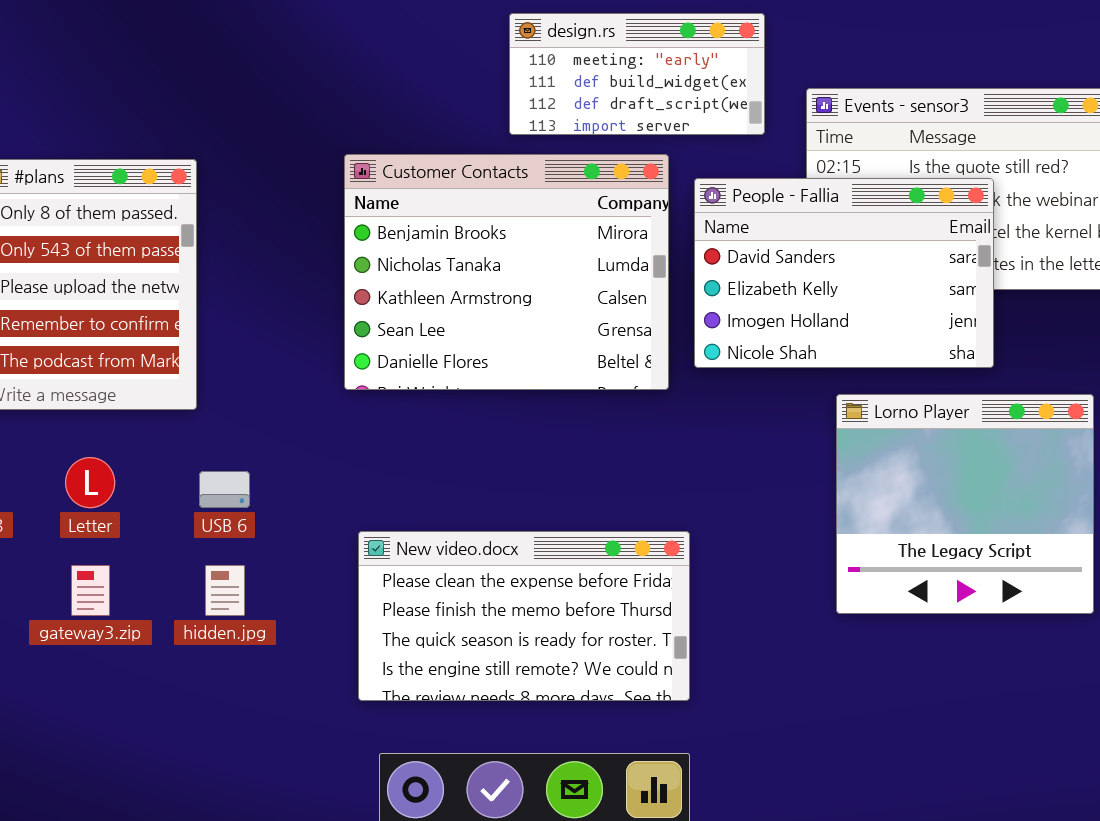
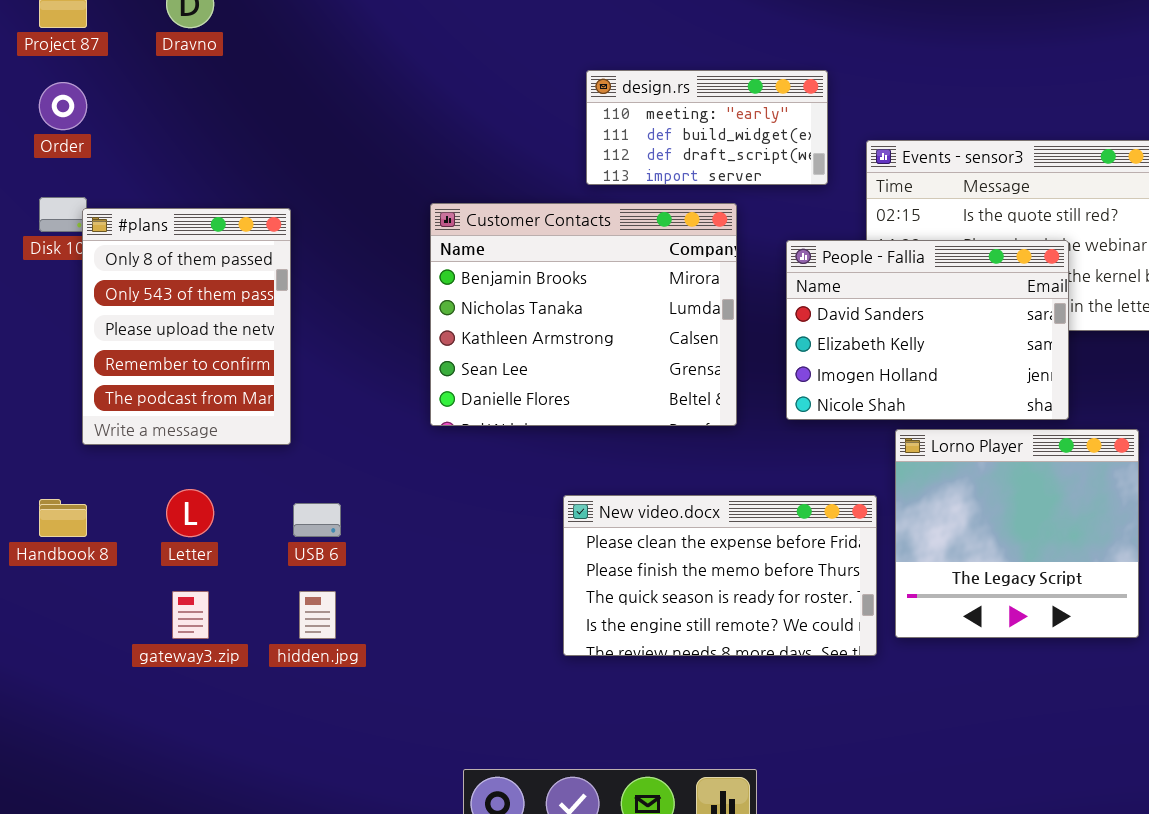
People - Fallia: [694,178,994,368] -> [786,240,1069,420], moved
New video.docx: [358,531,690,701] -> [563,495,877,656], moved

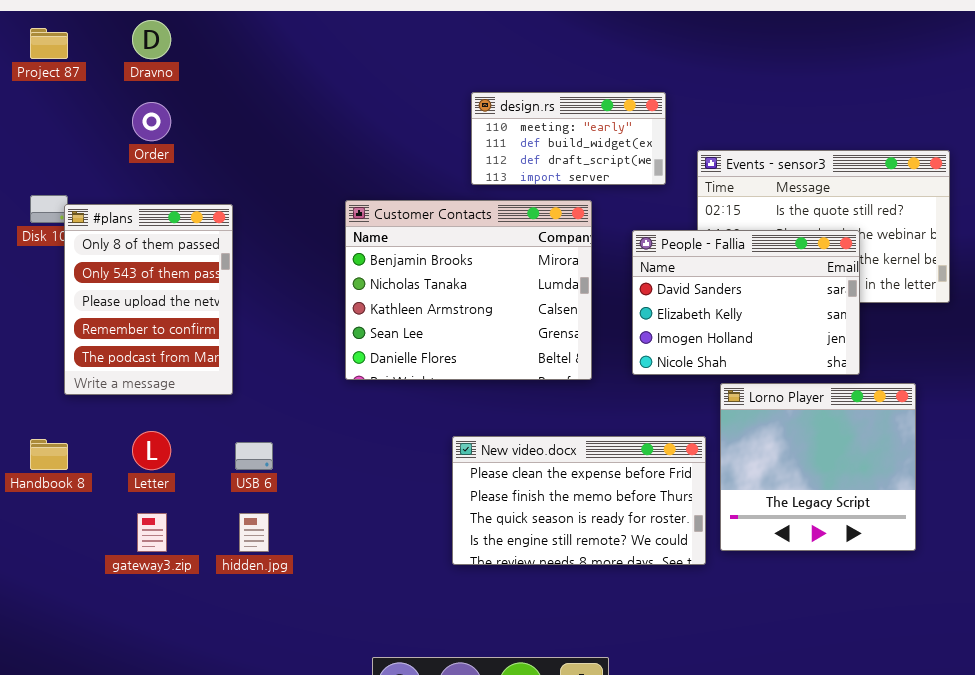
Order: [39,82,87,130] -> [132,102,171,141], moved

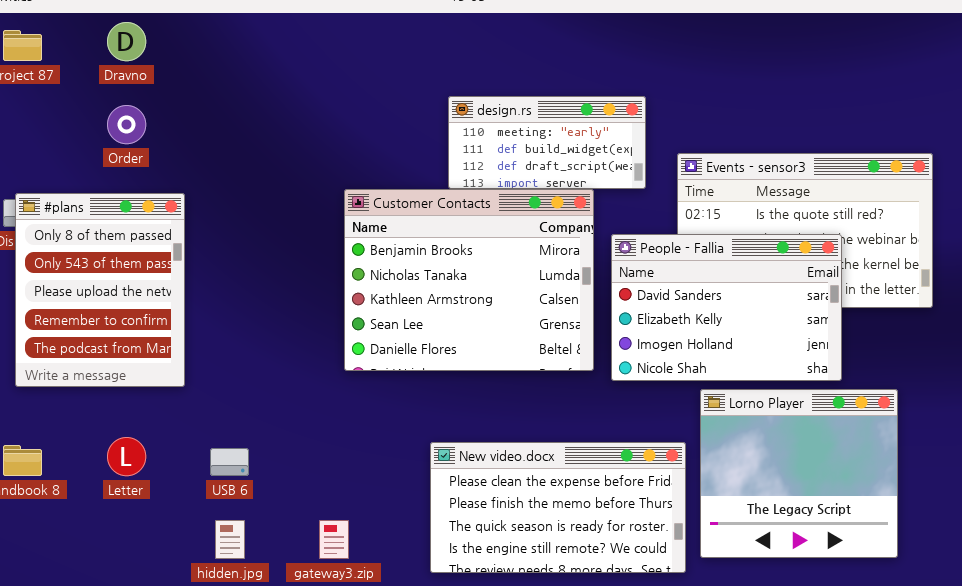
Customer Contacts: [345,200,592,380] -> [344,189,594,371], moved
#plans: [64,204,233,395] -> [15,193,185,387], moved
gateway3.zip: [137,513,167,552] -> [319,520,349,559], moved

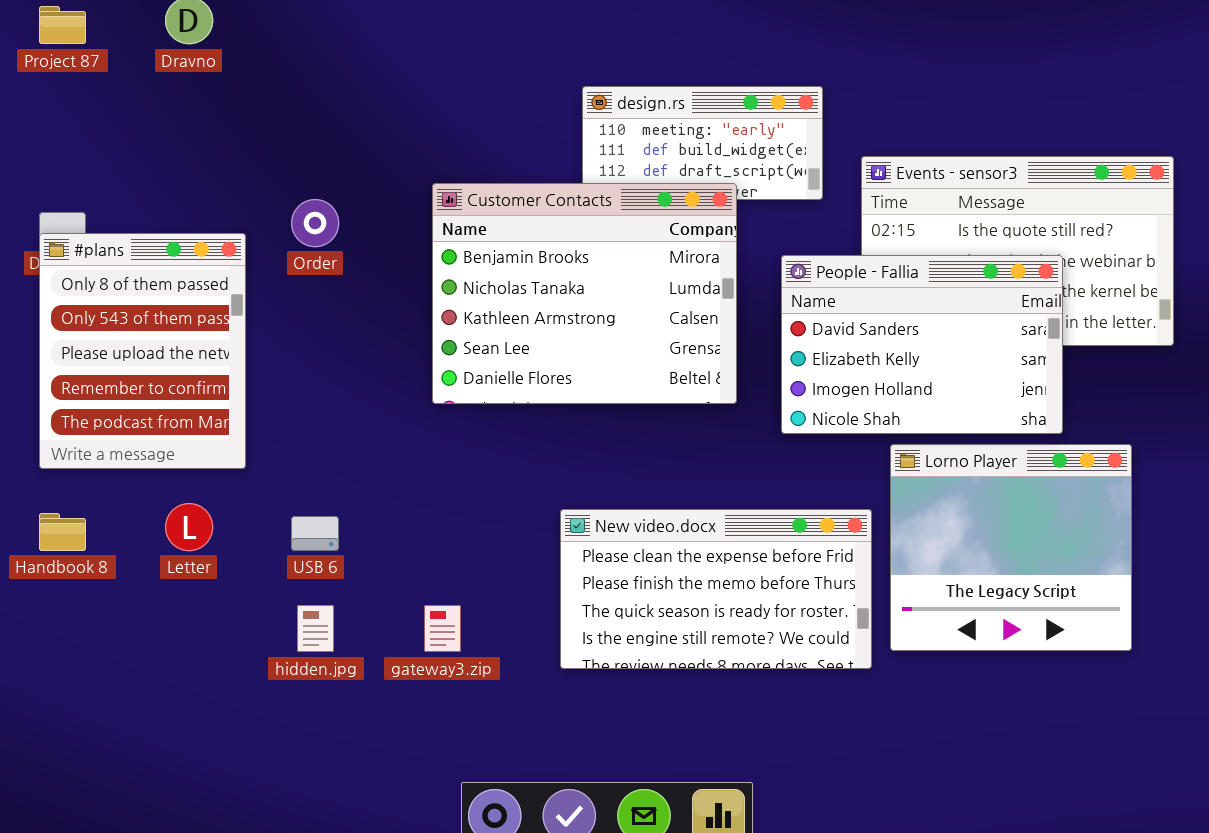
Order: [107,105,146,144] -> [291,199,339,247], moved
Customer Contacts: [344,189,594,371] -> [432,183,737,404], moved
#plans: [15,193,185,387] -> [39,233,246,469], moved

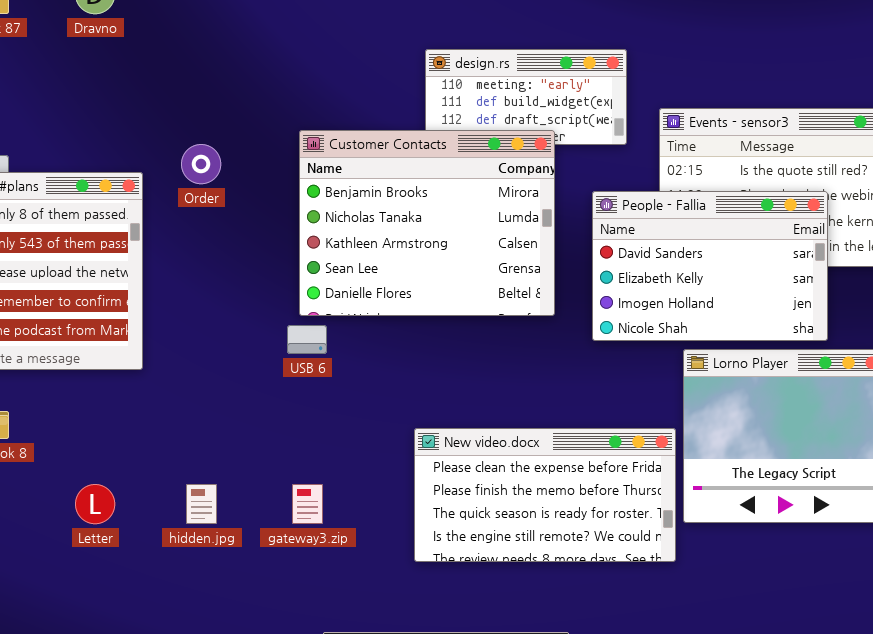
Letter: [165,503,213,551] -> [75,484,115,524], moved
New video.docx: [560,509,872,669] -> [414,428,676,562], moved
USB 6: [291,516,339,551] -> [287,325,327,354], moved

